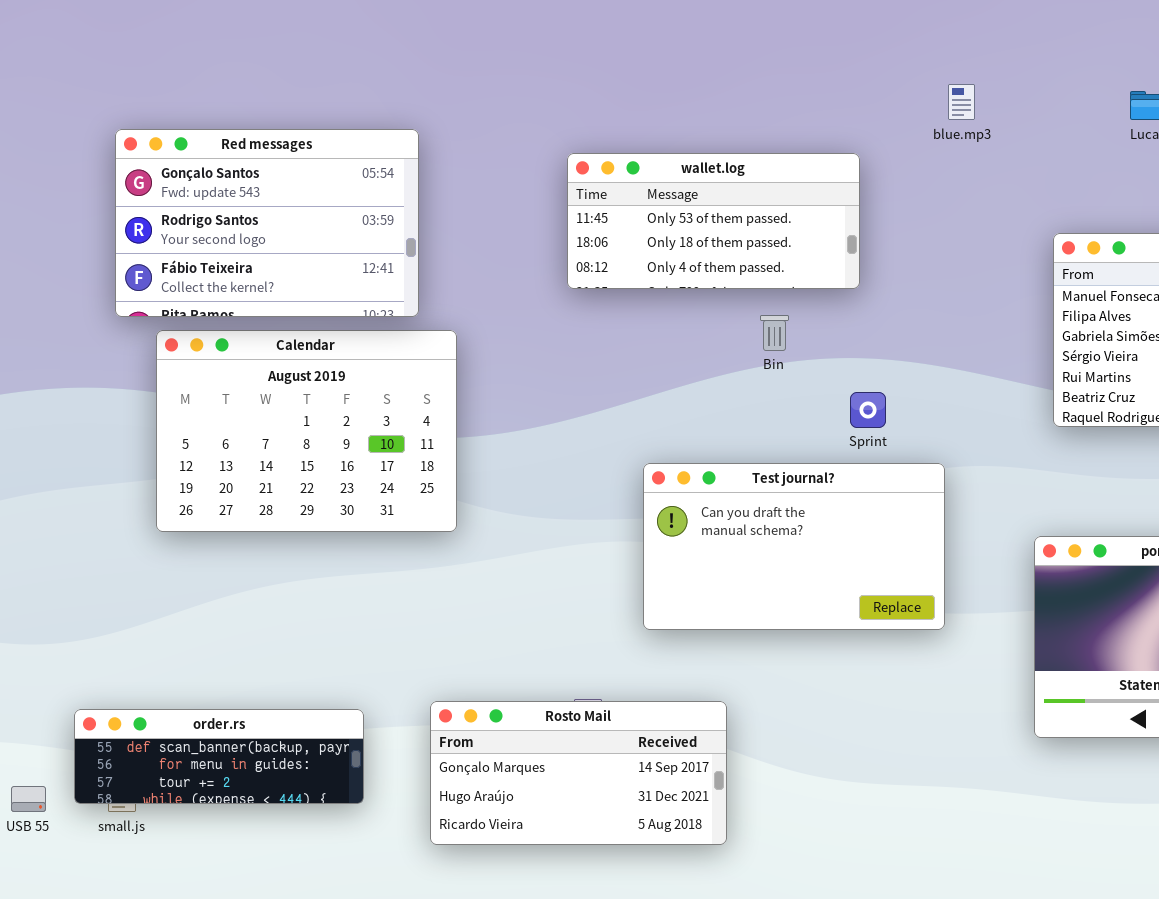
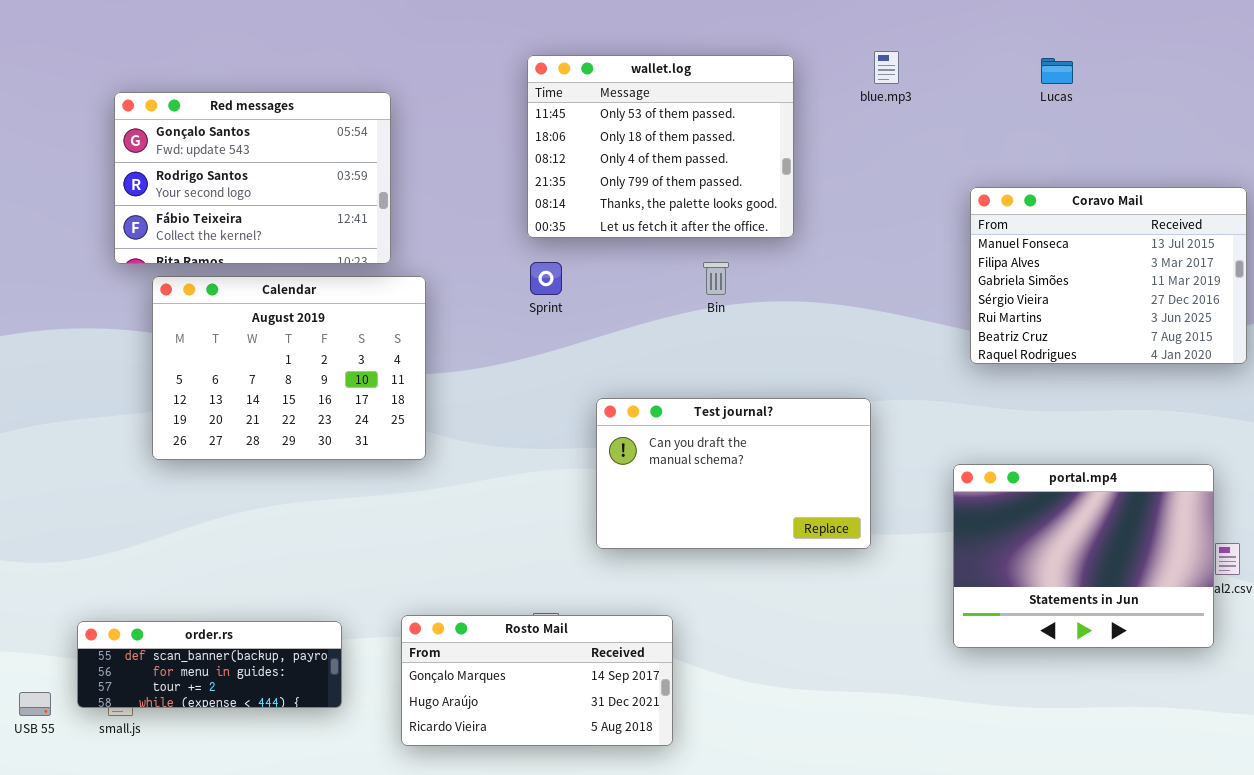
wallet.log: [567,153,860,289] -> [527,55,794,238], resized
Sprint: [850,392,886,428] -> [530,262,562,295], moved

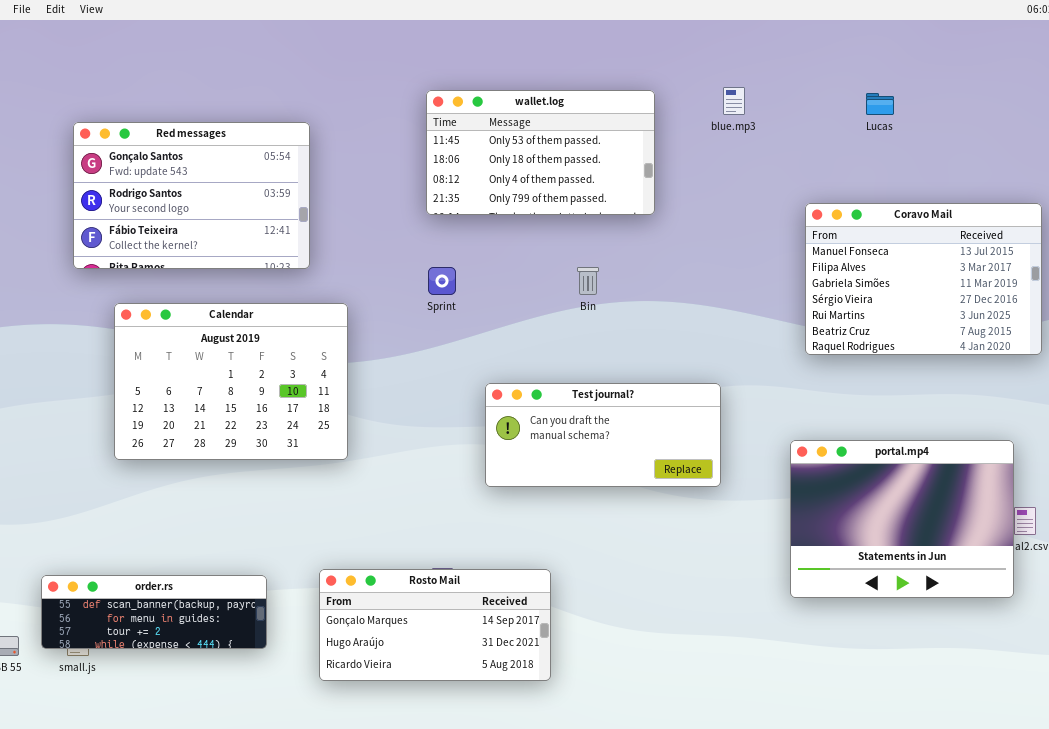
wallet.log: [527,55,794,238] -> [426,90,655,215], resized
Calendar: [152,276,426,460] -> [114,303,348,460], moved
Test journal?: [596,398,871,549] -> [485,383,721,487], resized

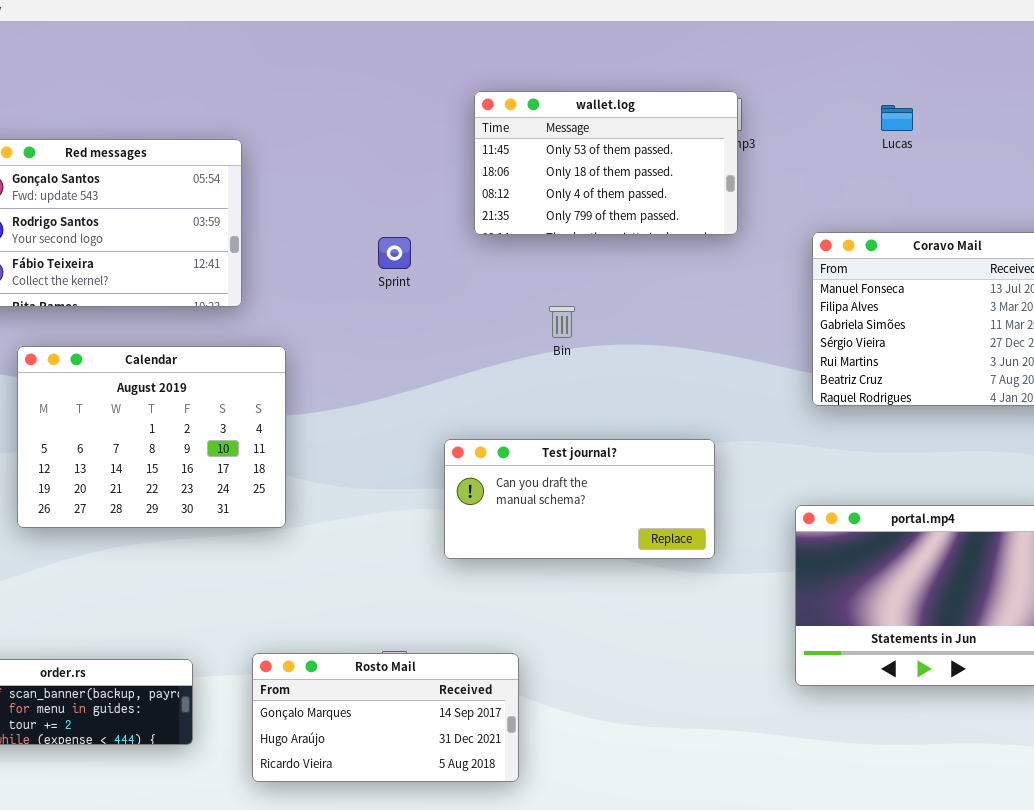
wallet.log: [426,90,655,215] -> [474,91,738,235], moved
Sprint: [428,267,456,295] -> [378,237,411,269], moved

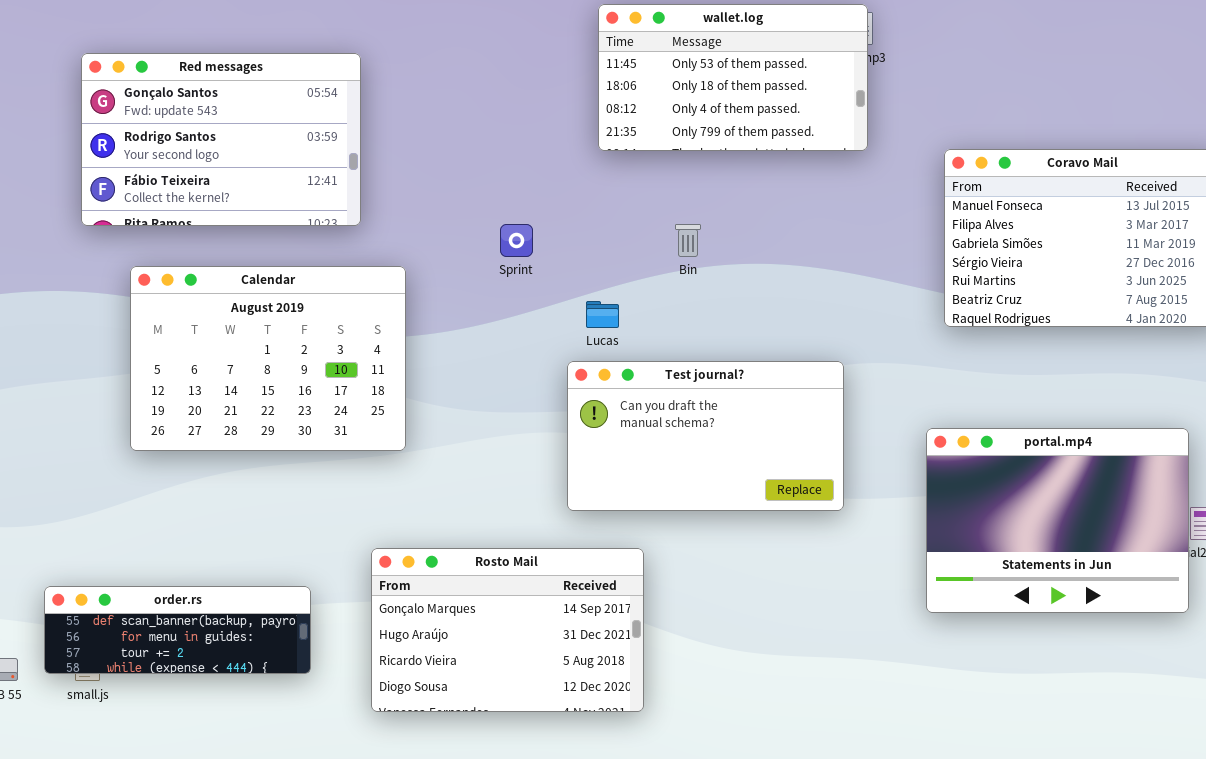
Lucas: [881,105,913,131] -> [586,301,619,328], moved
Sprint: [378,237,411,269] -> [500,224,533,257], moved
Test journal?: [444,439,715,559] -> [567,361,844,511], resized
Rosto Mail: [252,653,519,782] -> [371,548,644,712], resized

